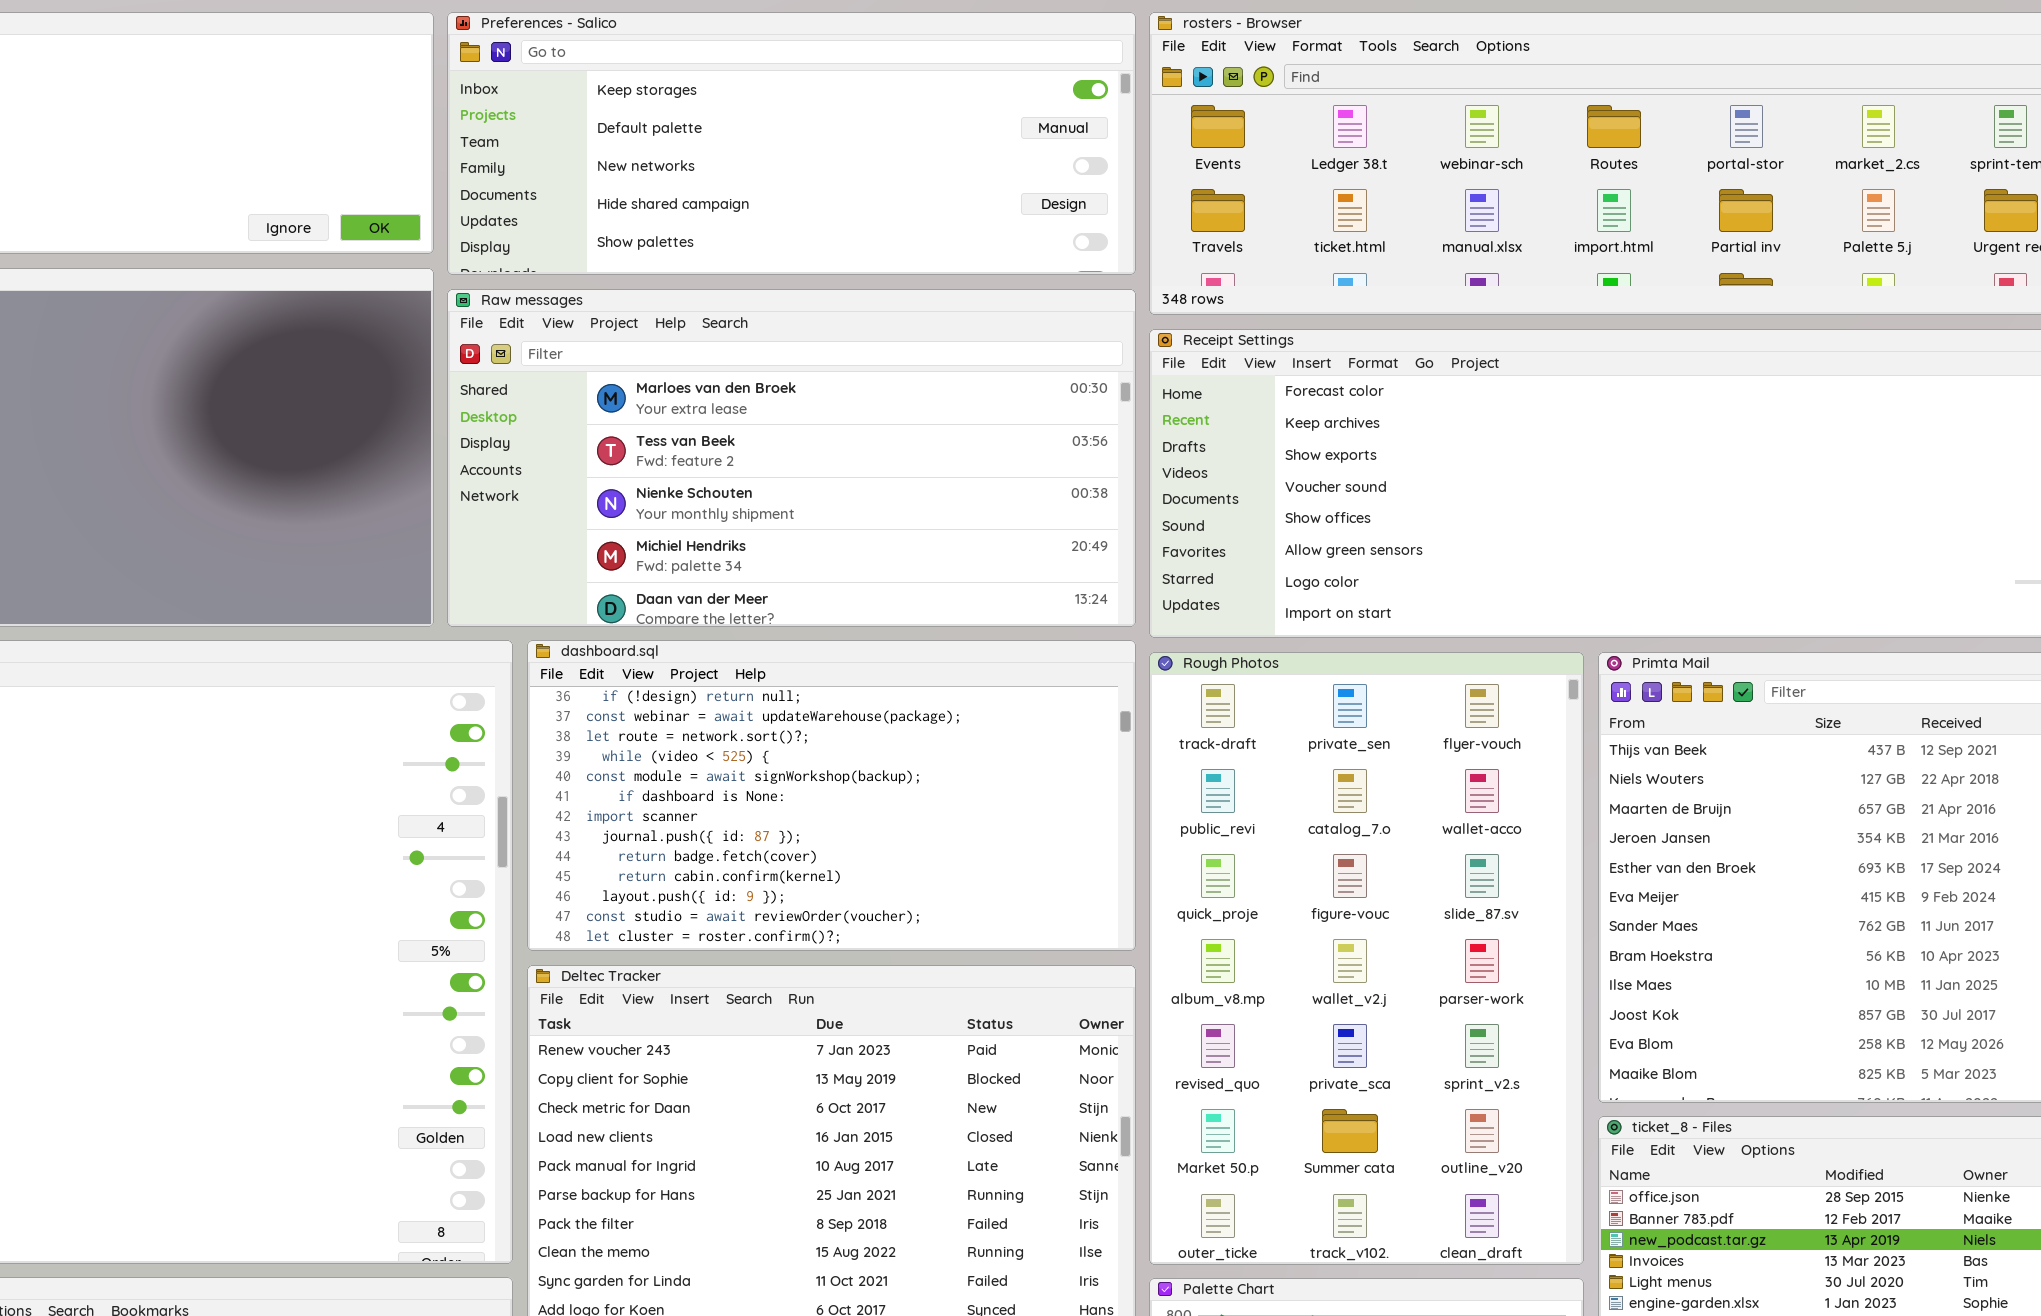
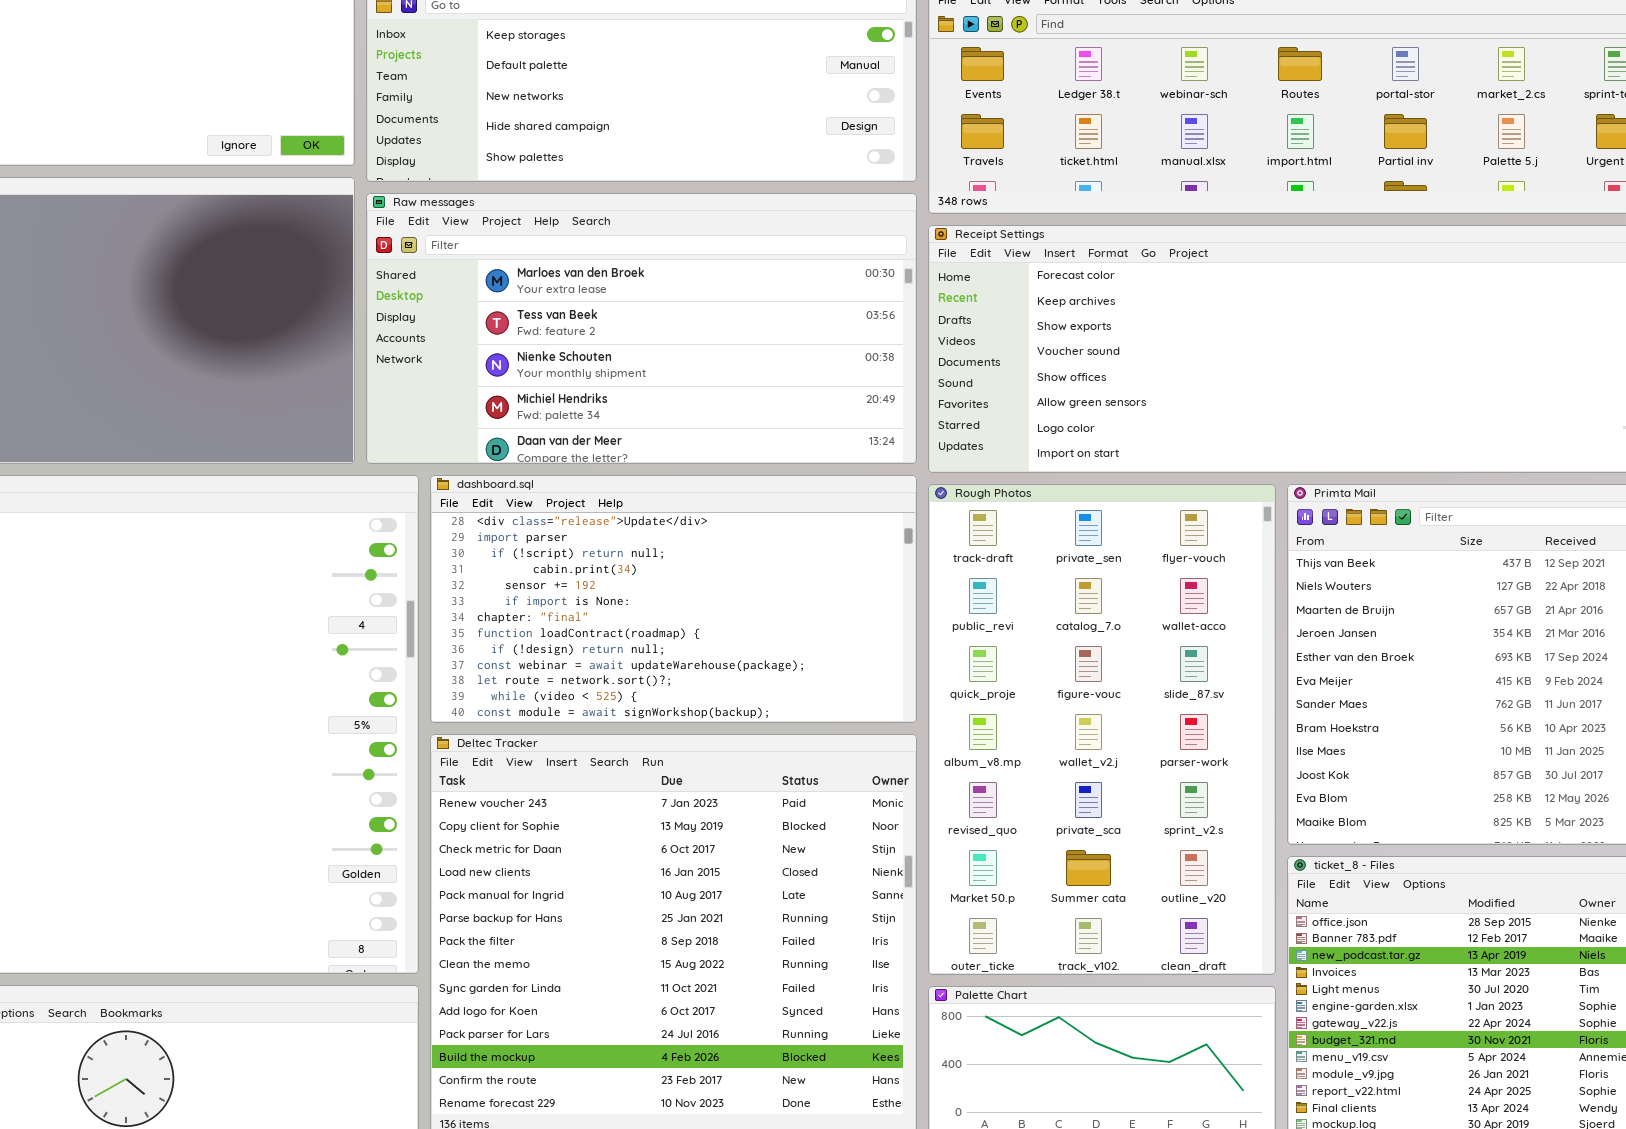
dashboard.sql: [527,640,1136,951] -> [430,475,917,723], scrolled up 8 rows

